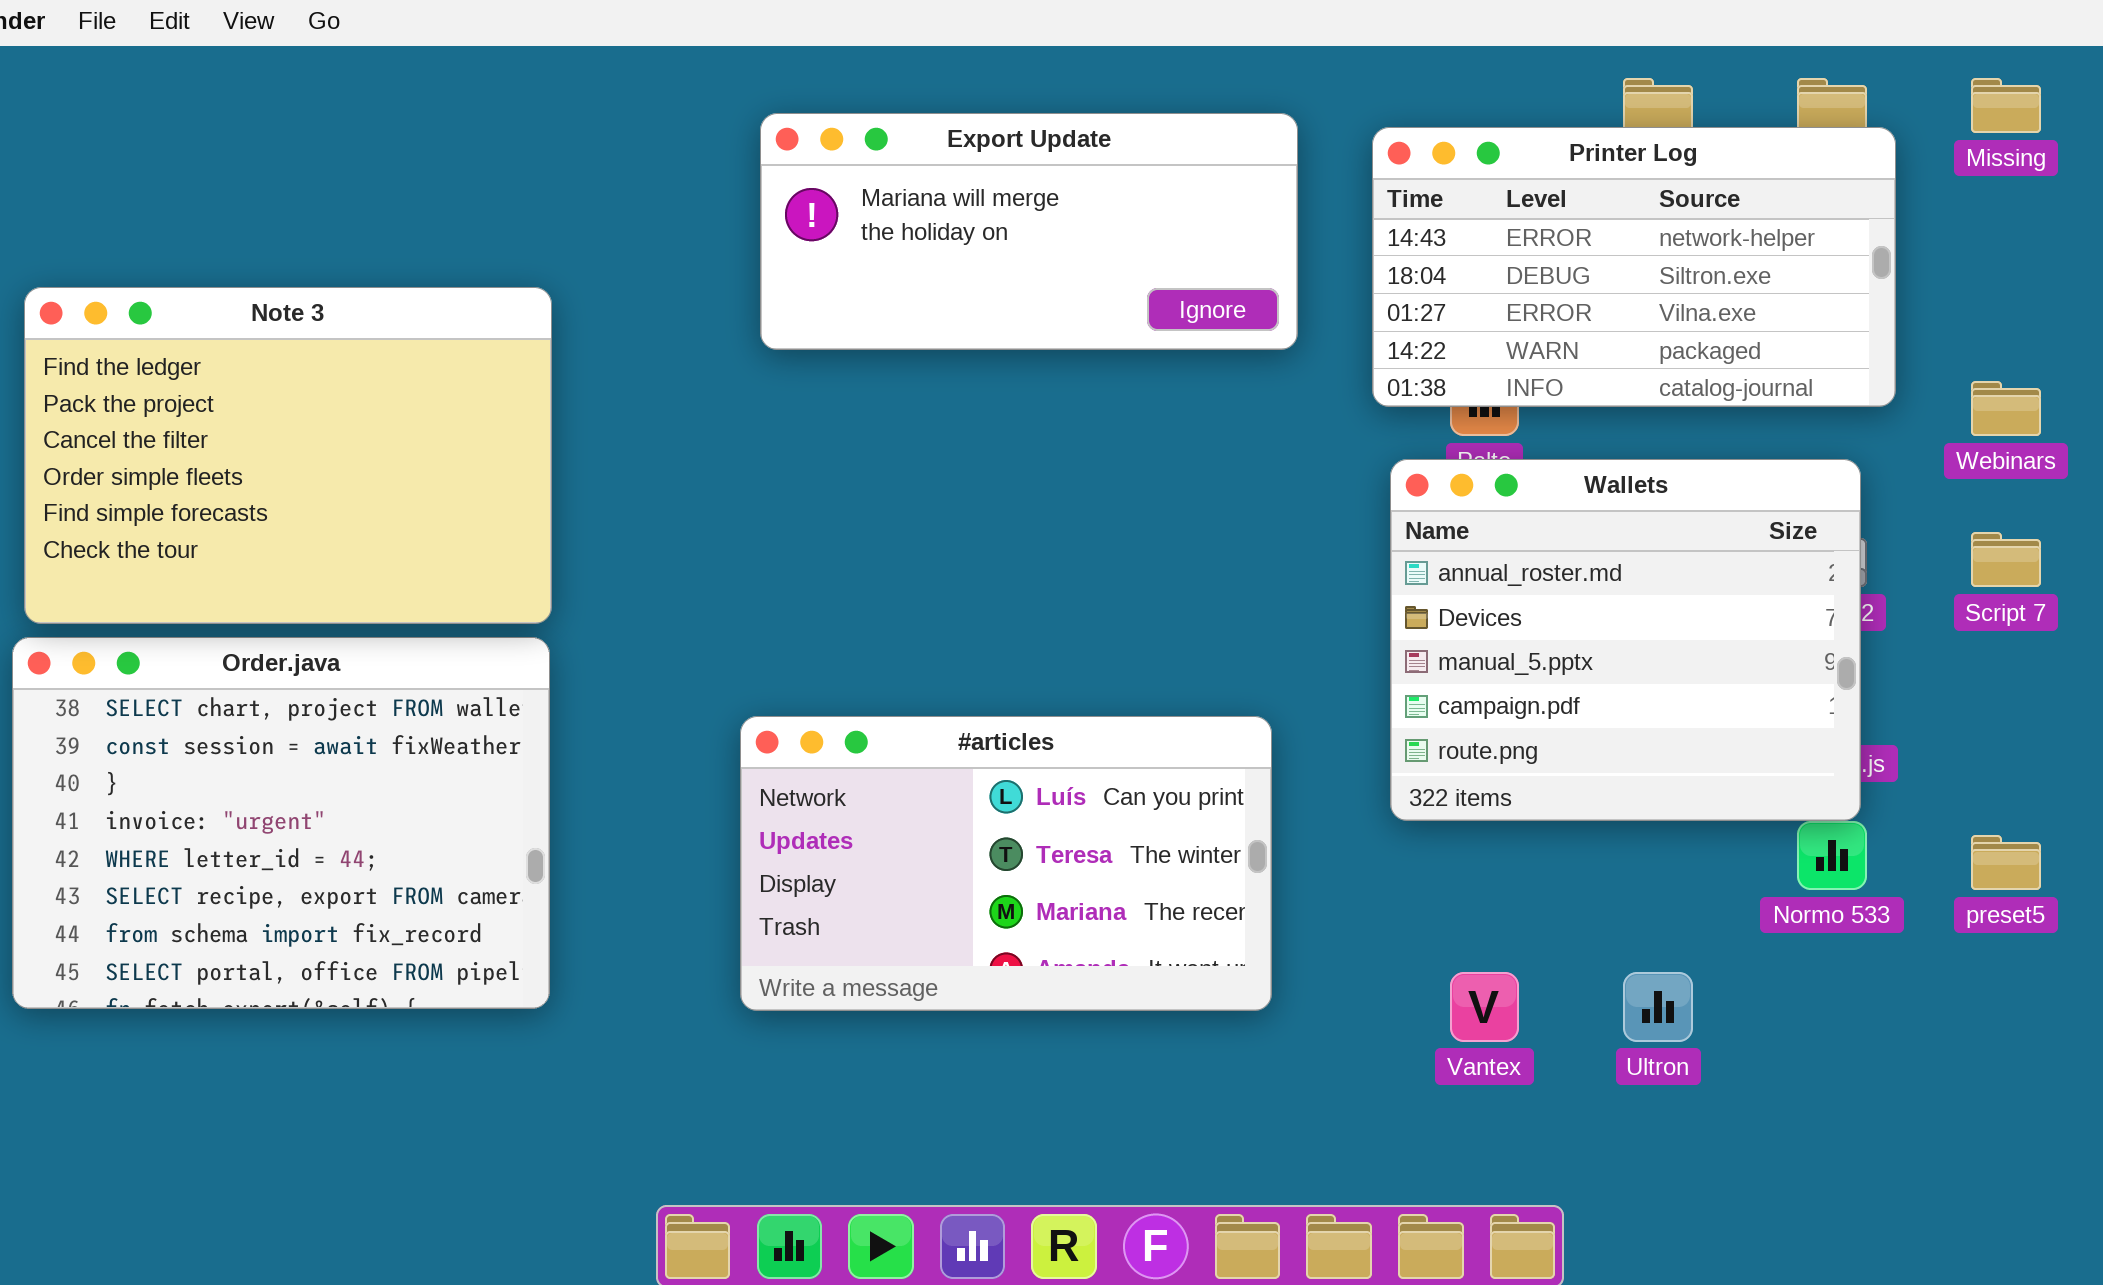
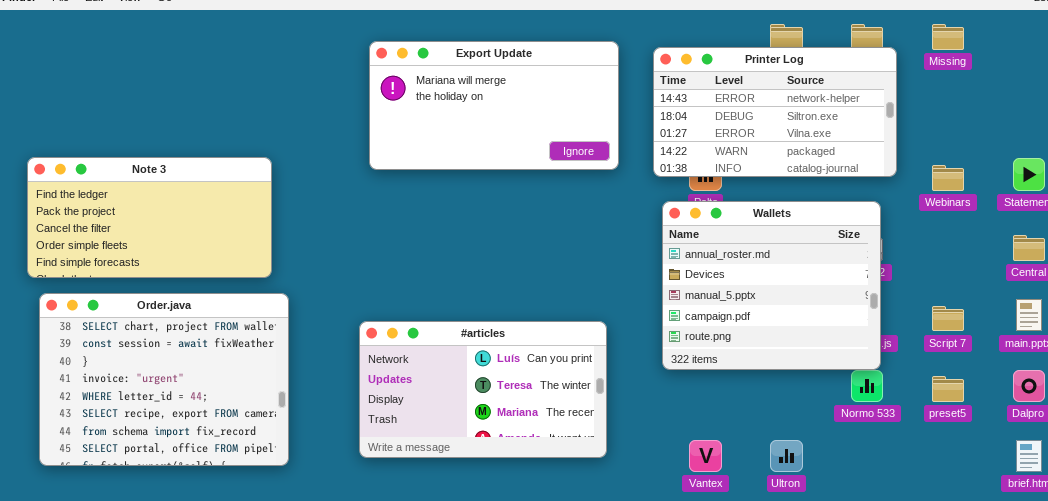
Export Update: [760,113,1298,350] -> [369,41,619,170], resized
Note 3: [24,287,552,624] -> [27,157,272,278], resized
Script 7: [1971,532,2041,587] -> [932,306,964,331], moved
Order.java: [12,637,550,1009] -> [39,293,289,466], moved

